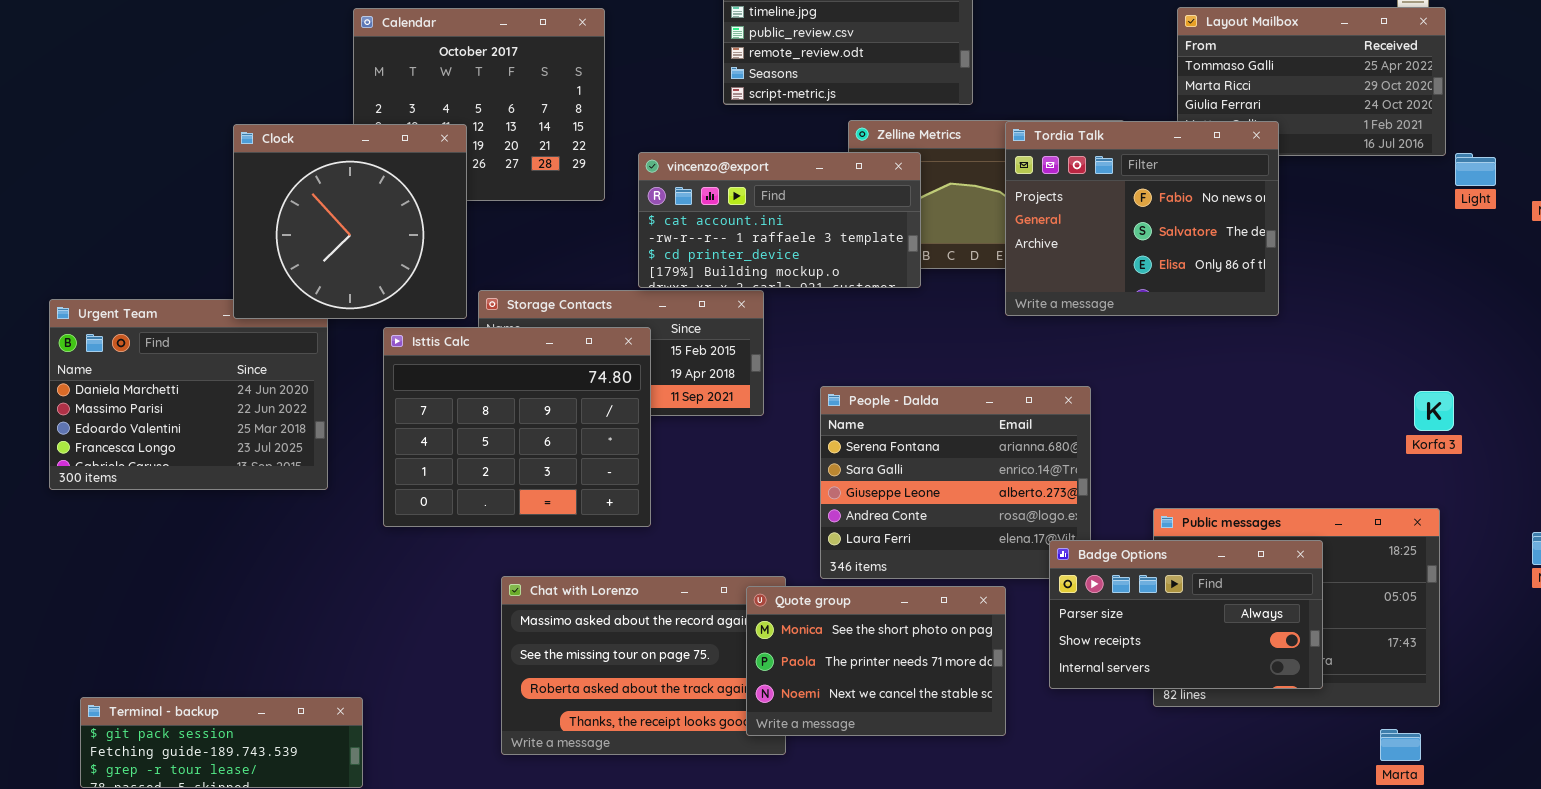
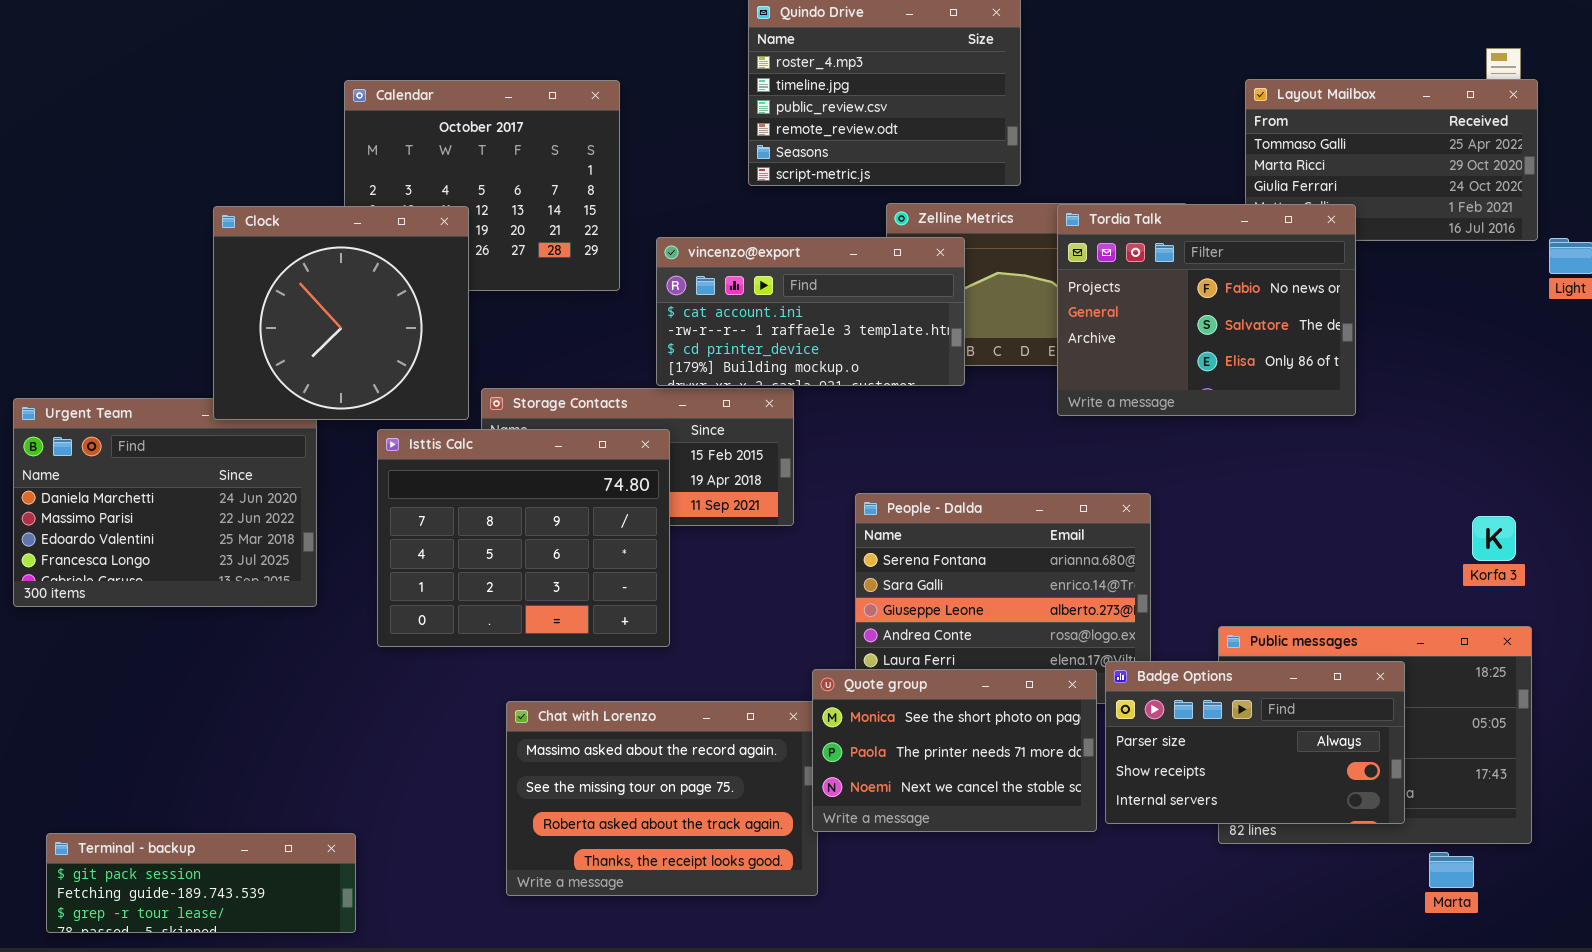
Korfa 3: [1414,391,1454,431] -> [1472,516,1516,561], moved
Quote group: [746,586,1006,736] -> [812,669,1097,832], moved
Marta: [1380,729,1421,761] -> [1429,852,1474,888], moved

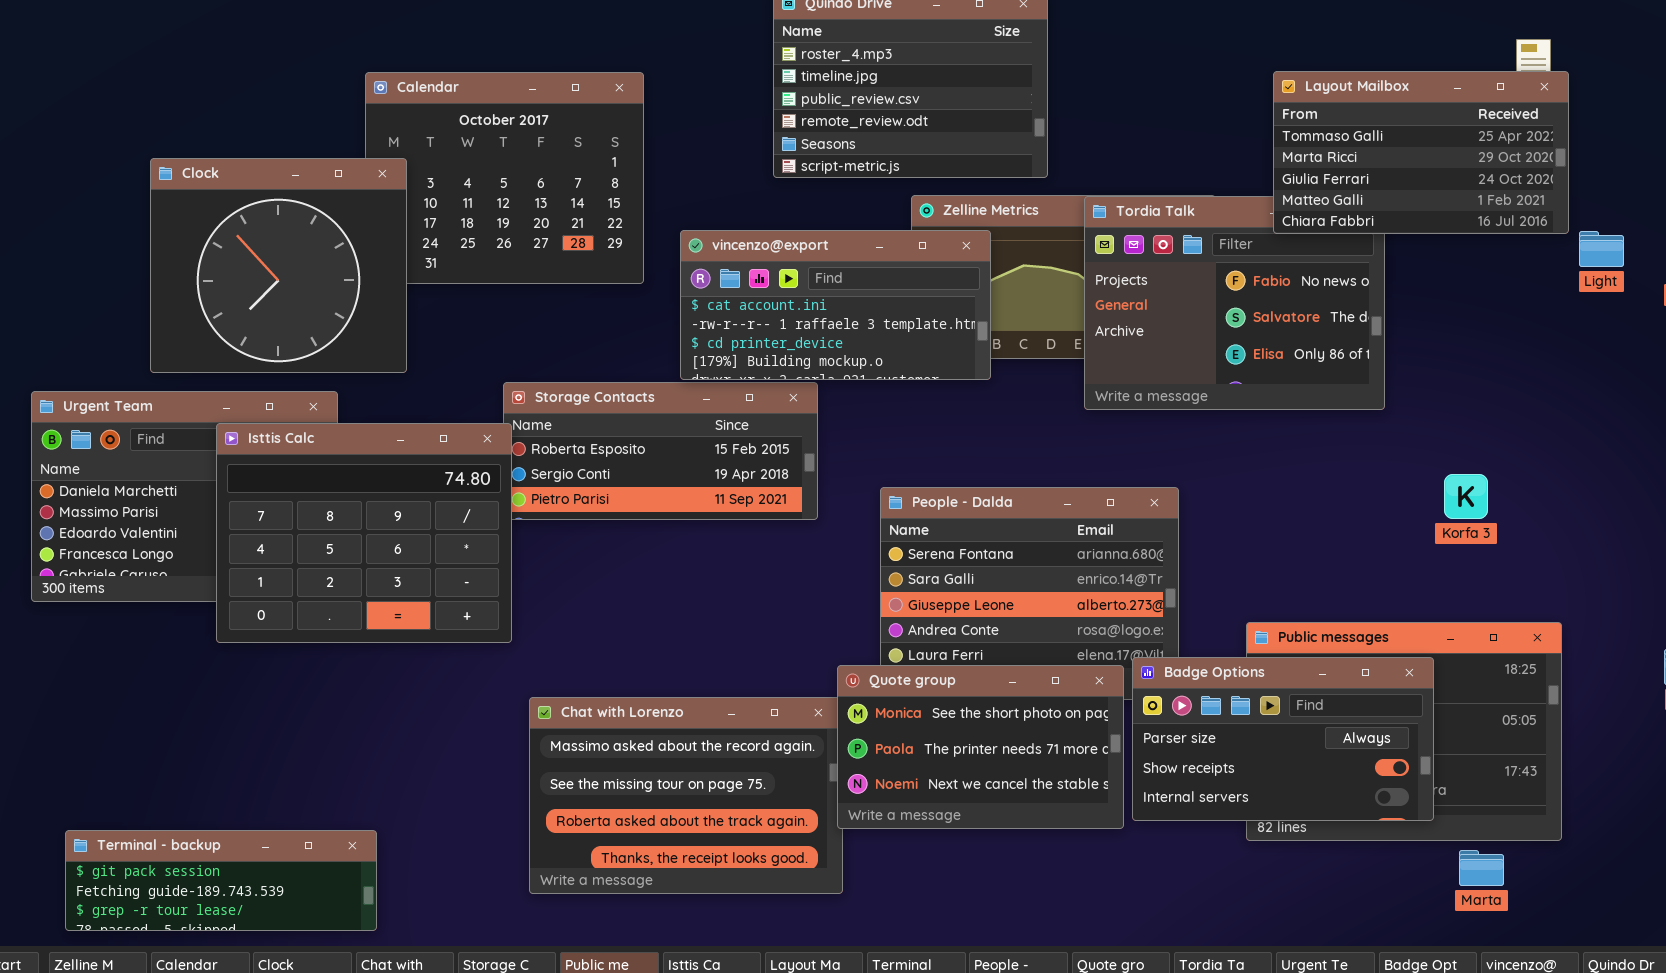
Layout Mailbox: [1245,79,1538,241] -> [1273,71,1569,234], raised
Clock: [213,206,469,420] -> [150,158,407,373], moved
Isttis Calc: [377,429,670,647] -> [216,423,512,643], moved
Korfa 3: [1472,516,1516,561] -> [1444,474,1488,519], moved

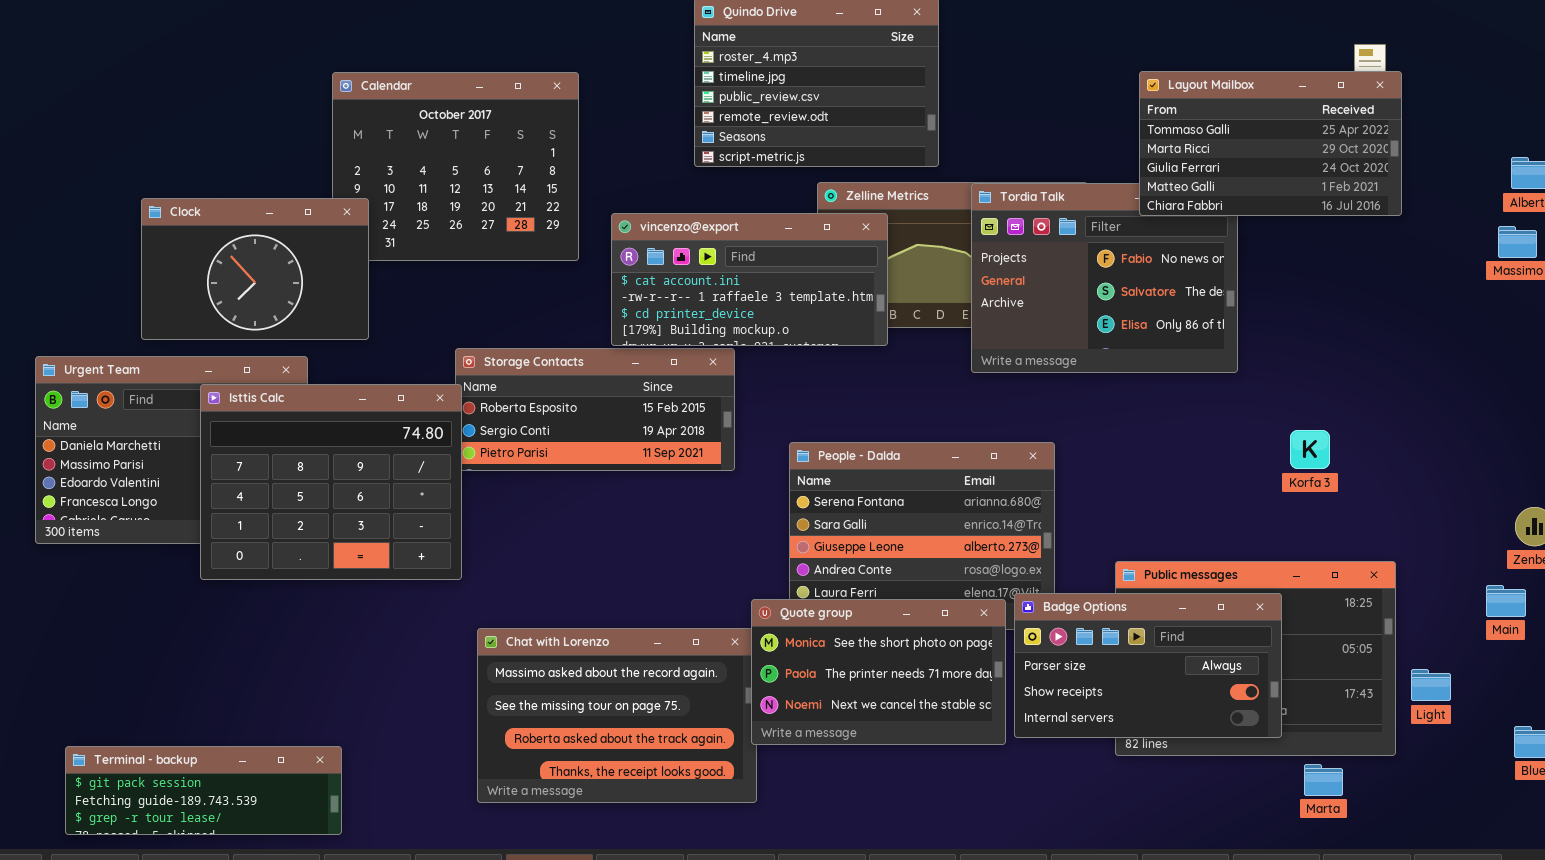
Clock: [150,158,407,373] -> [141,198,369,340], resized
Light: [1579,231,1624,267] -> [1411,669,1451,701], moved

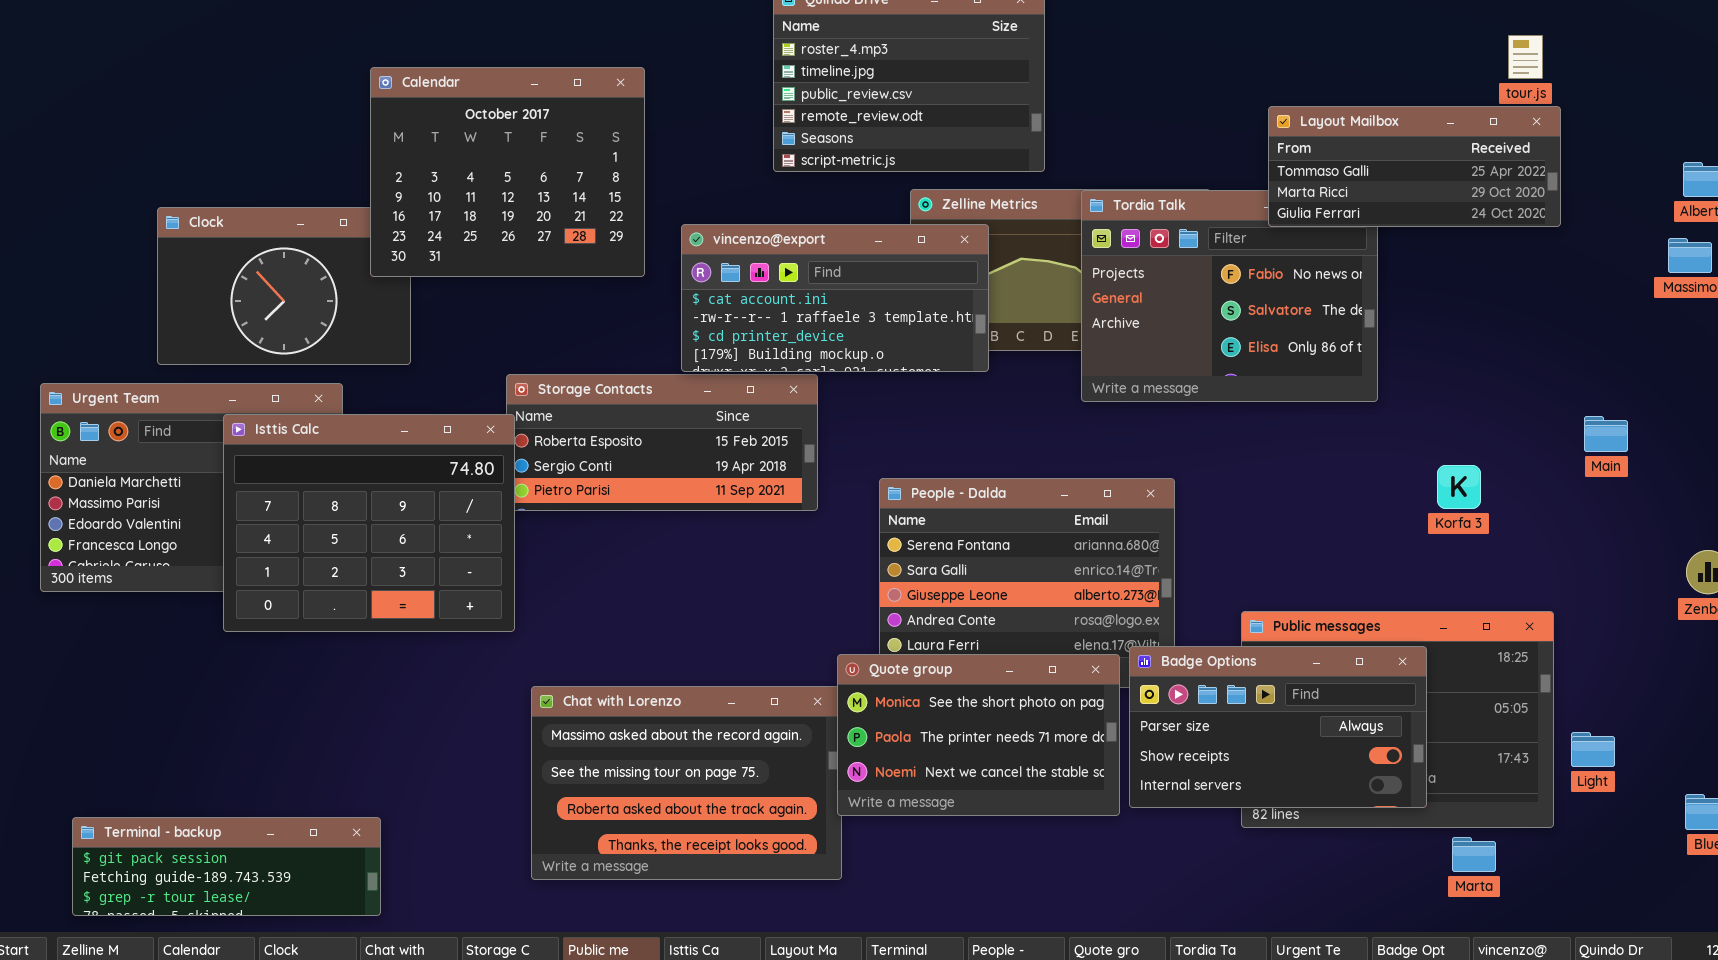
Layout Mailbox: [1139,71,1402,216] -> [1268,106,1561,227], resized
Calendar: [332,72,579,261] -> [370,67,645,277], raised
Main: [1486,585,1526,617] -> [1584,416,1628,452], moved

